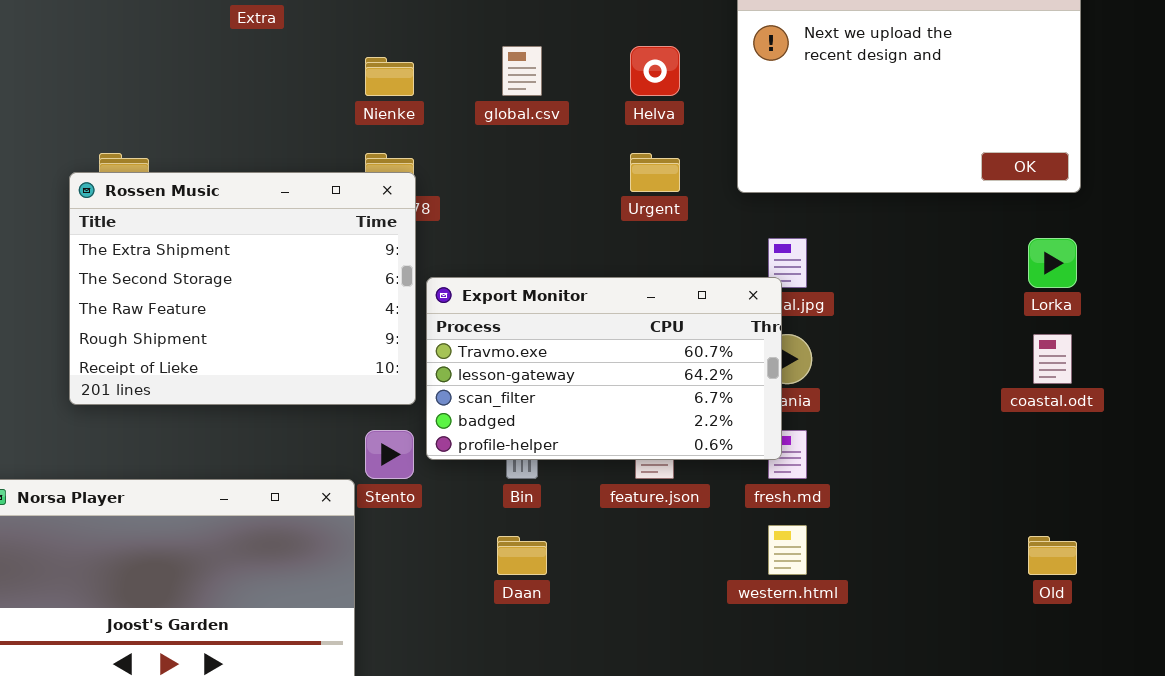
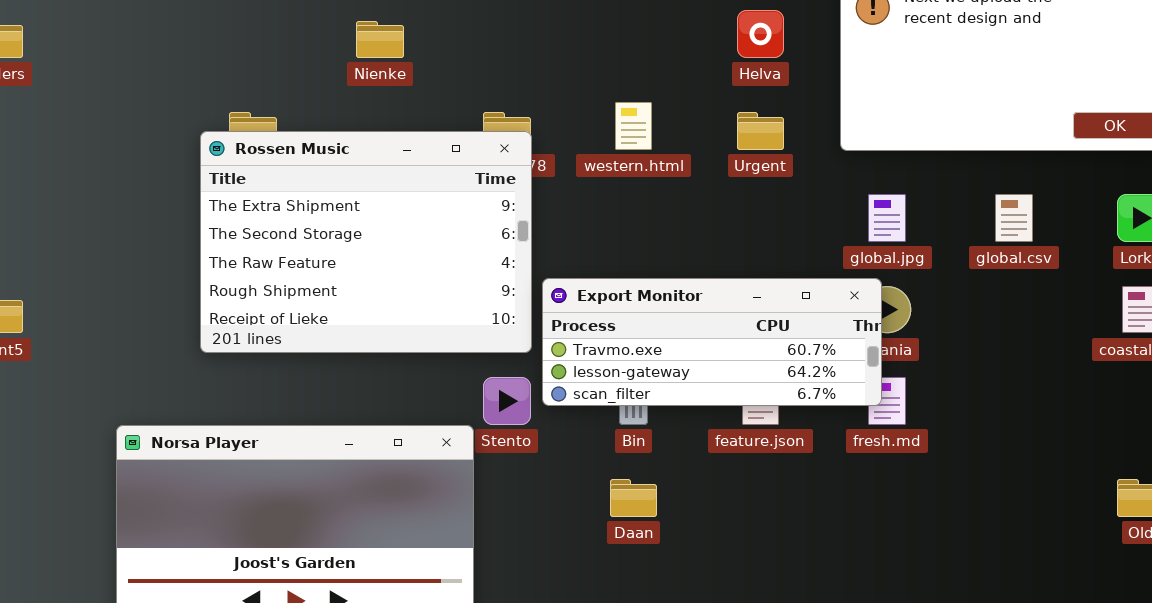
global.csv: [502,46,542,96] -> [995,194,1033,242], moved
Nienke: [365,57,414,96] -> [356,21,404,58], moved
Export Monitor: [426,277,782,460] -> [542,278,882,406], resized
western.html: [768,525,807,575] -> [615,102,652,150], moved

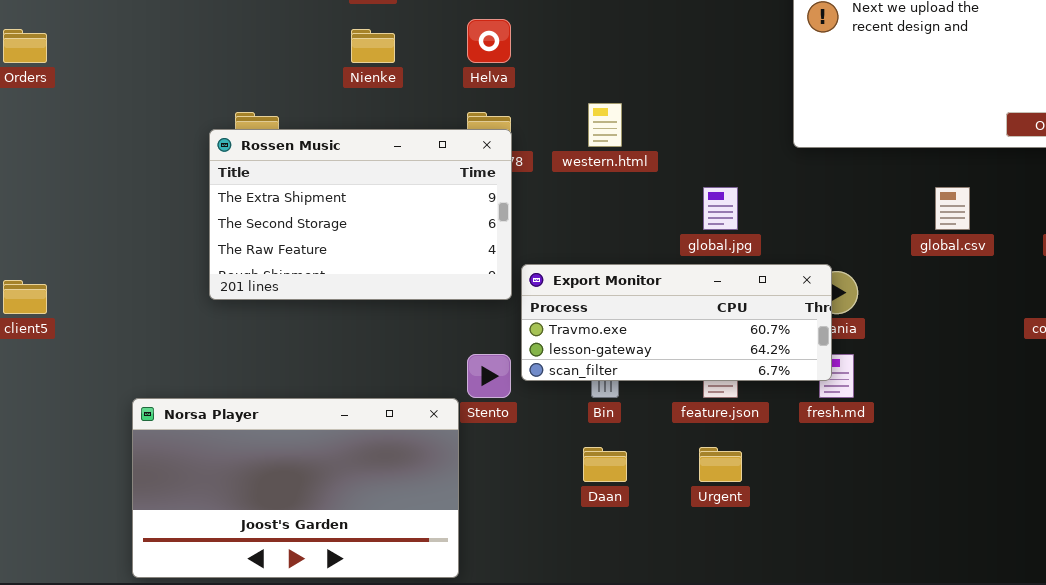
Helva: [737,10,784,58] -> [467,19,511,63], moved
Urgent: [737,112,784,150] -> [699,447,742,482], moved
Rossen Music: [200,131,532,353] -> [209,129,512,300], resized
global.jpg: [868,194,906,242] -> [703,187,738,230], moved

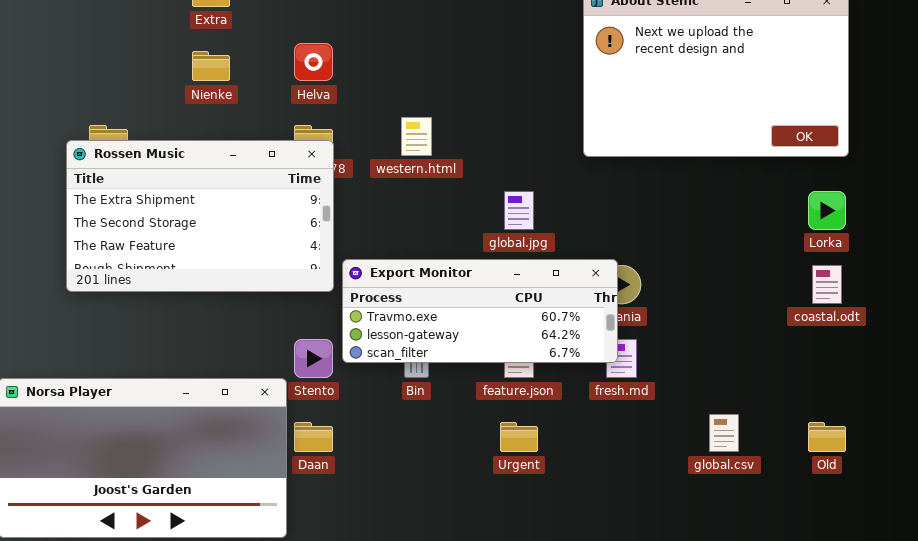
global.csv: [935,187,970,230] -> [709,414,739,452], moved
Daan: [583,447,627,482] -> [294,422,333,452], moved

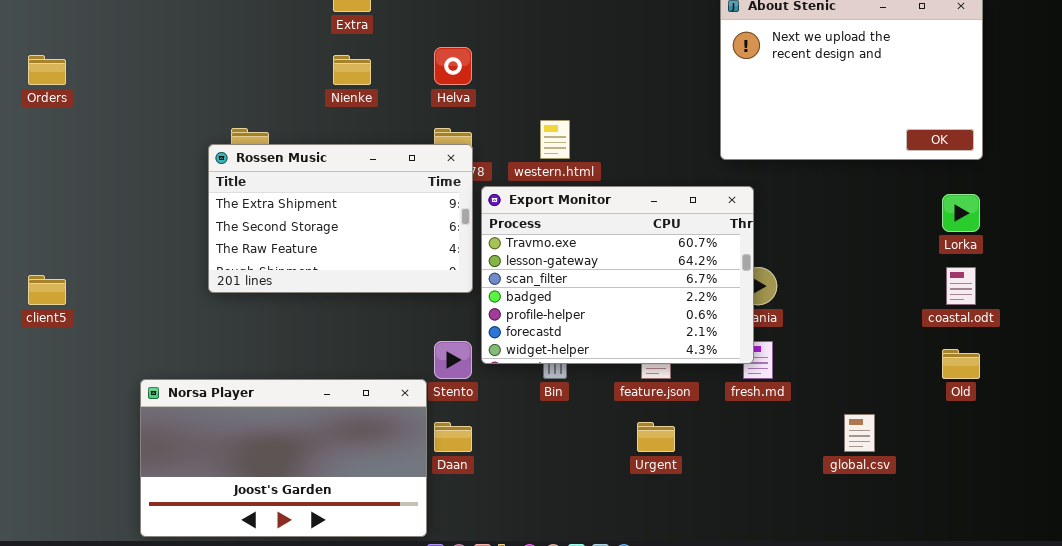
Export Monitor: [342,259,618,363] -> [481,186,754,364], resized
Old: [808,422,846,452] -> [942,349,980,379], moved

